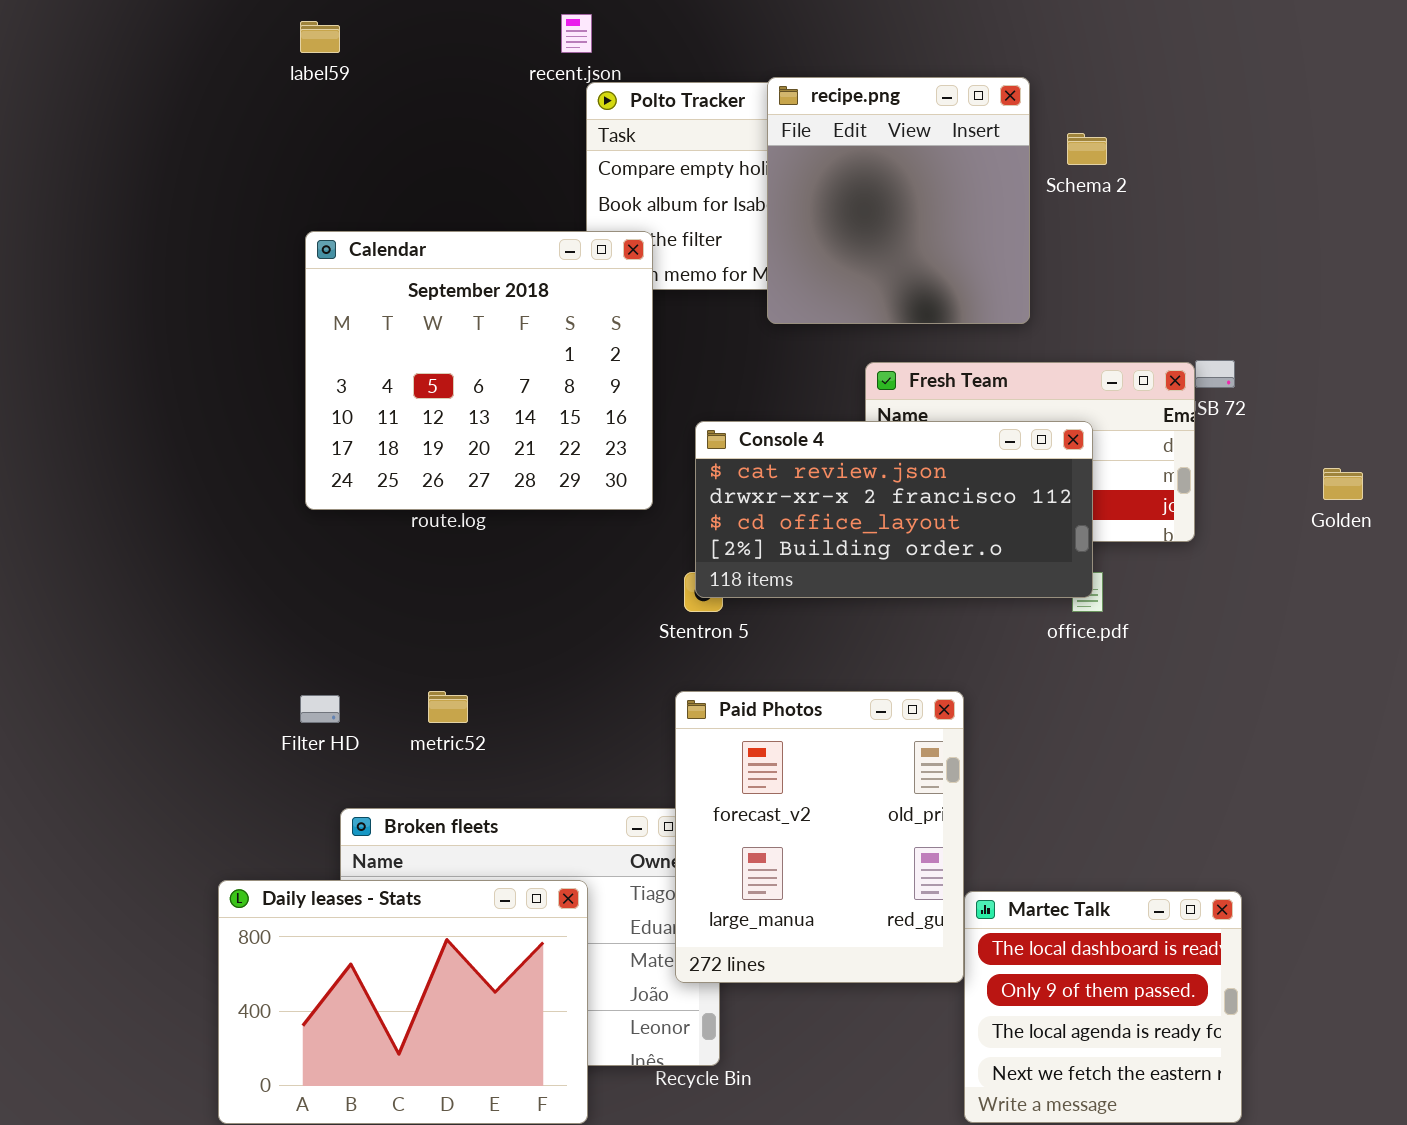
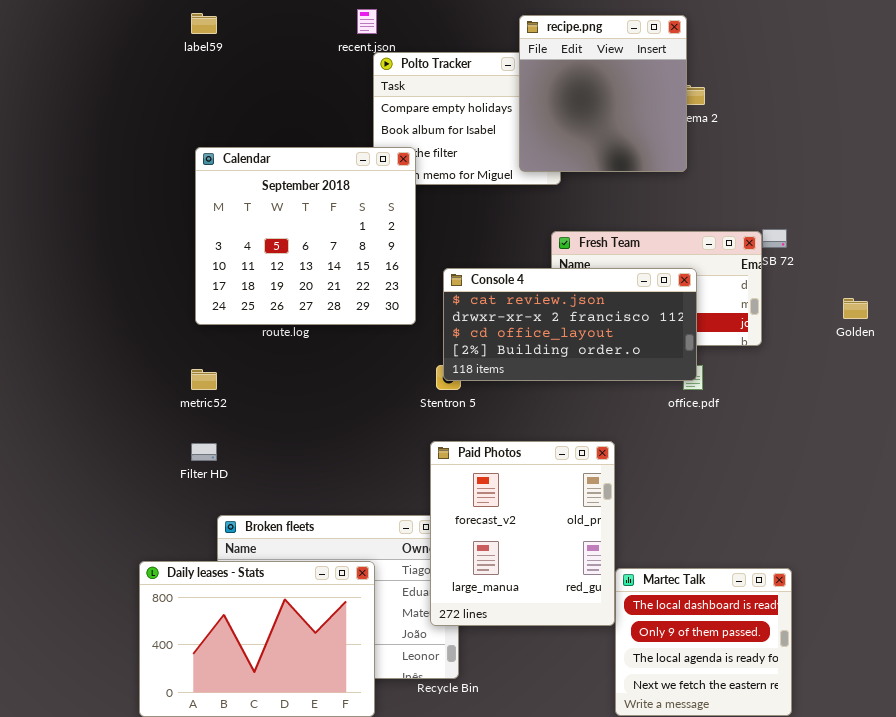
recipe.png: [767,77,1030,324] -> [519,15,687,172], moved
metric52: [428,691,468,723] -> [191,369,217,390], moved

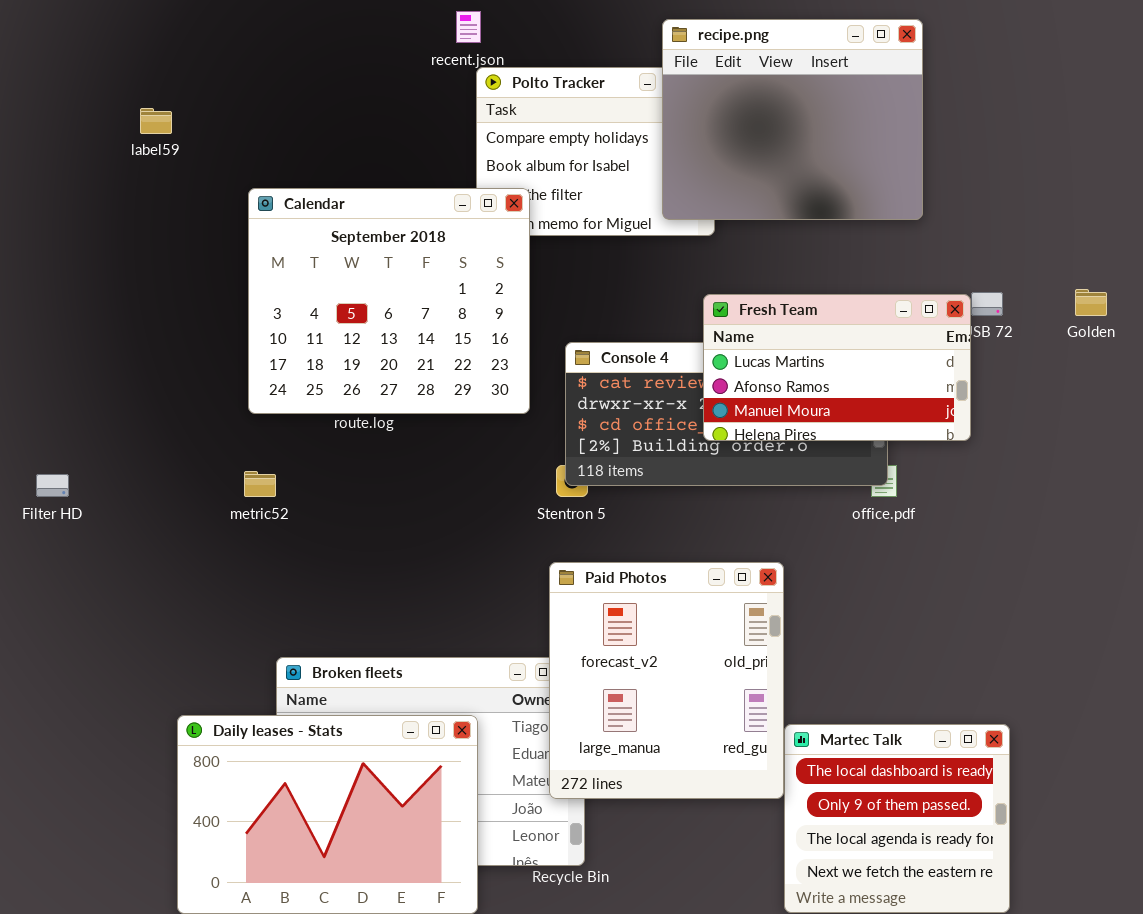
label59: [191,13,217,34] -> [140,108,172,134], moved
recipe.png: [519,15,687,172] -> [662,19,923,220], resized
Fresh Team: [551,231,762,346] -> [703,294,971,441], raised
Golden: [843,298,868,319] -> [1075,289,1107,316], moved
Filter HD: [191,443,217,461] -> [36,474,69,497], moved

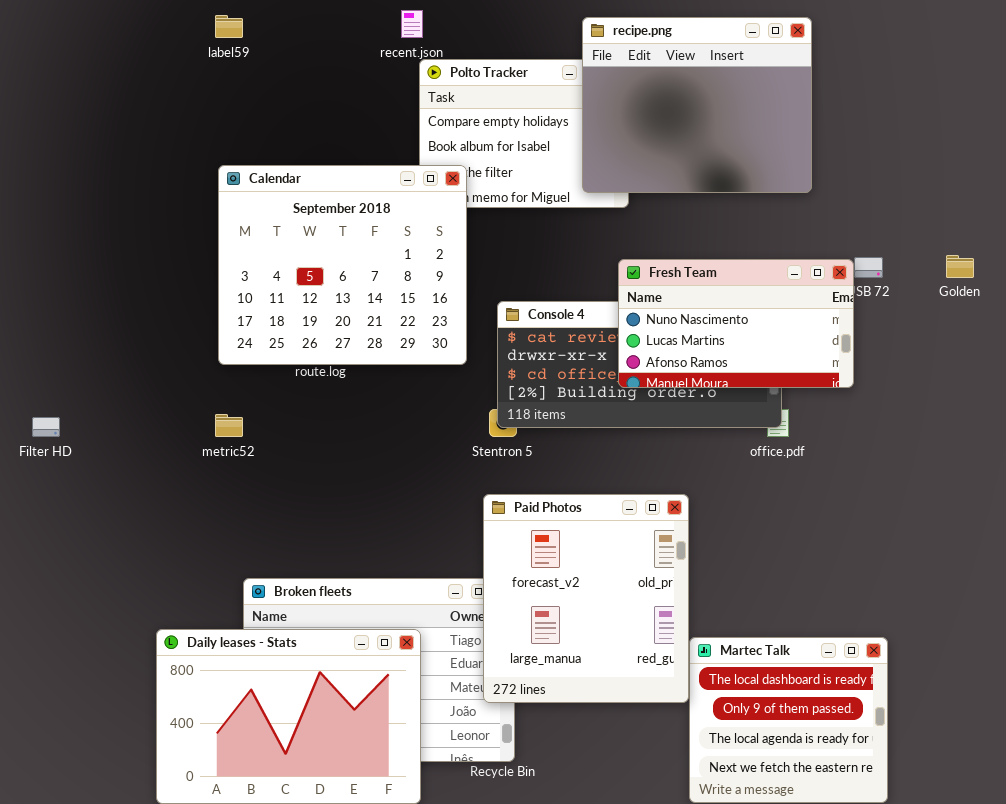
label59: [140,108,172,134] -> [215,15,243,38], moved
Fresh Team: [703,294,971,441] -> [618,259,854,388], scrolled up 1 row

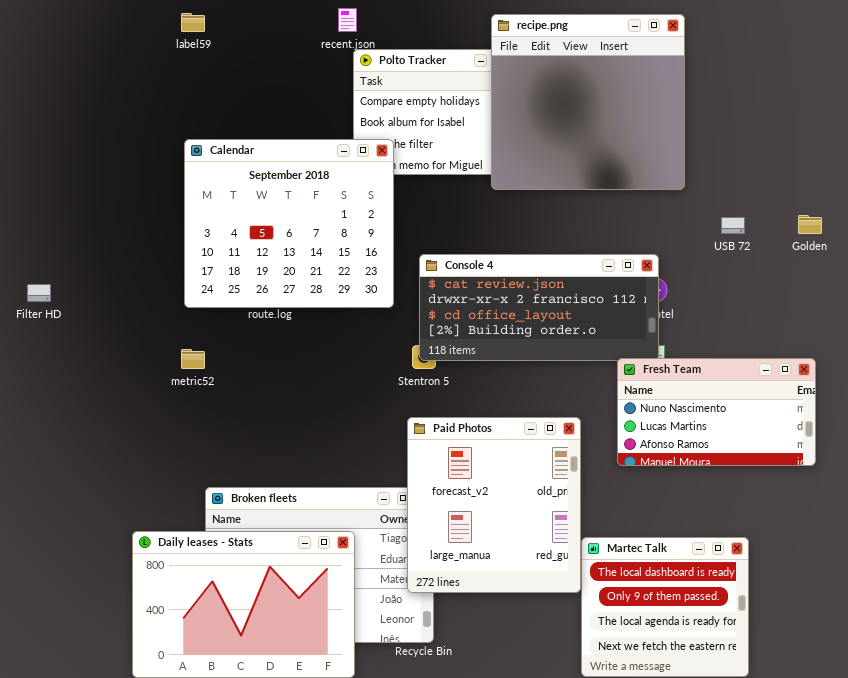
recipe.png: [582,17,812,193] -> [491,14,685,190], resized
Fresh Team: [618,259,854,388] -> [617,358,816,466], moved
Filter HD: [32,417,60,437] -> [27,284,51,302], moved

